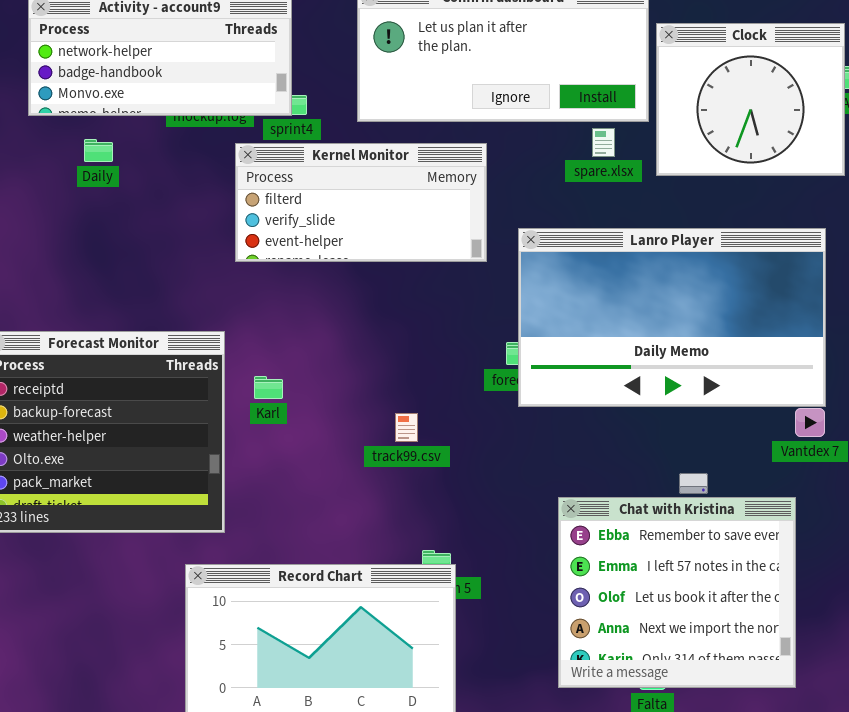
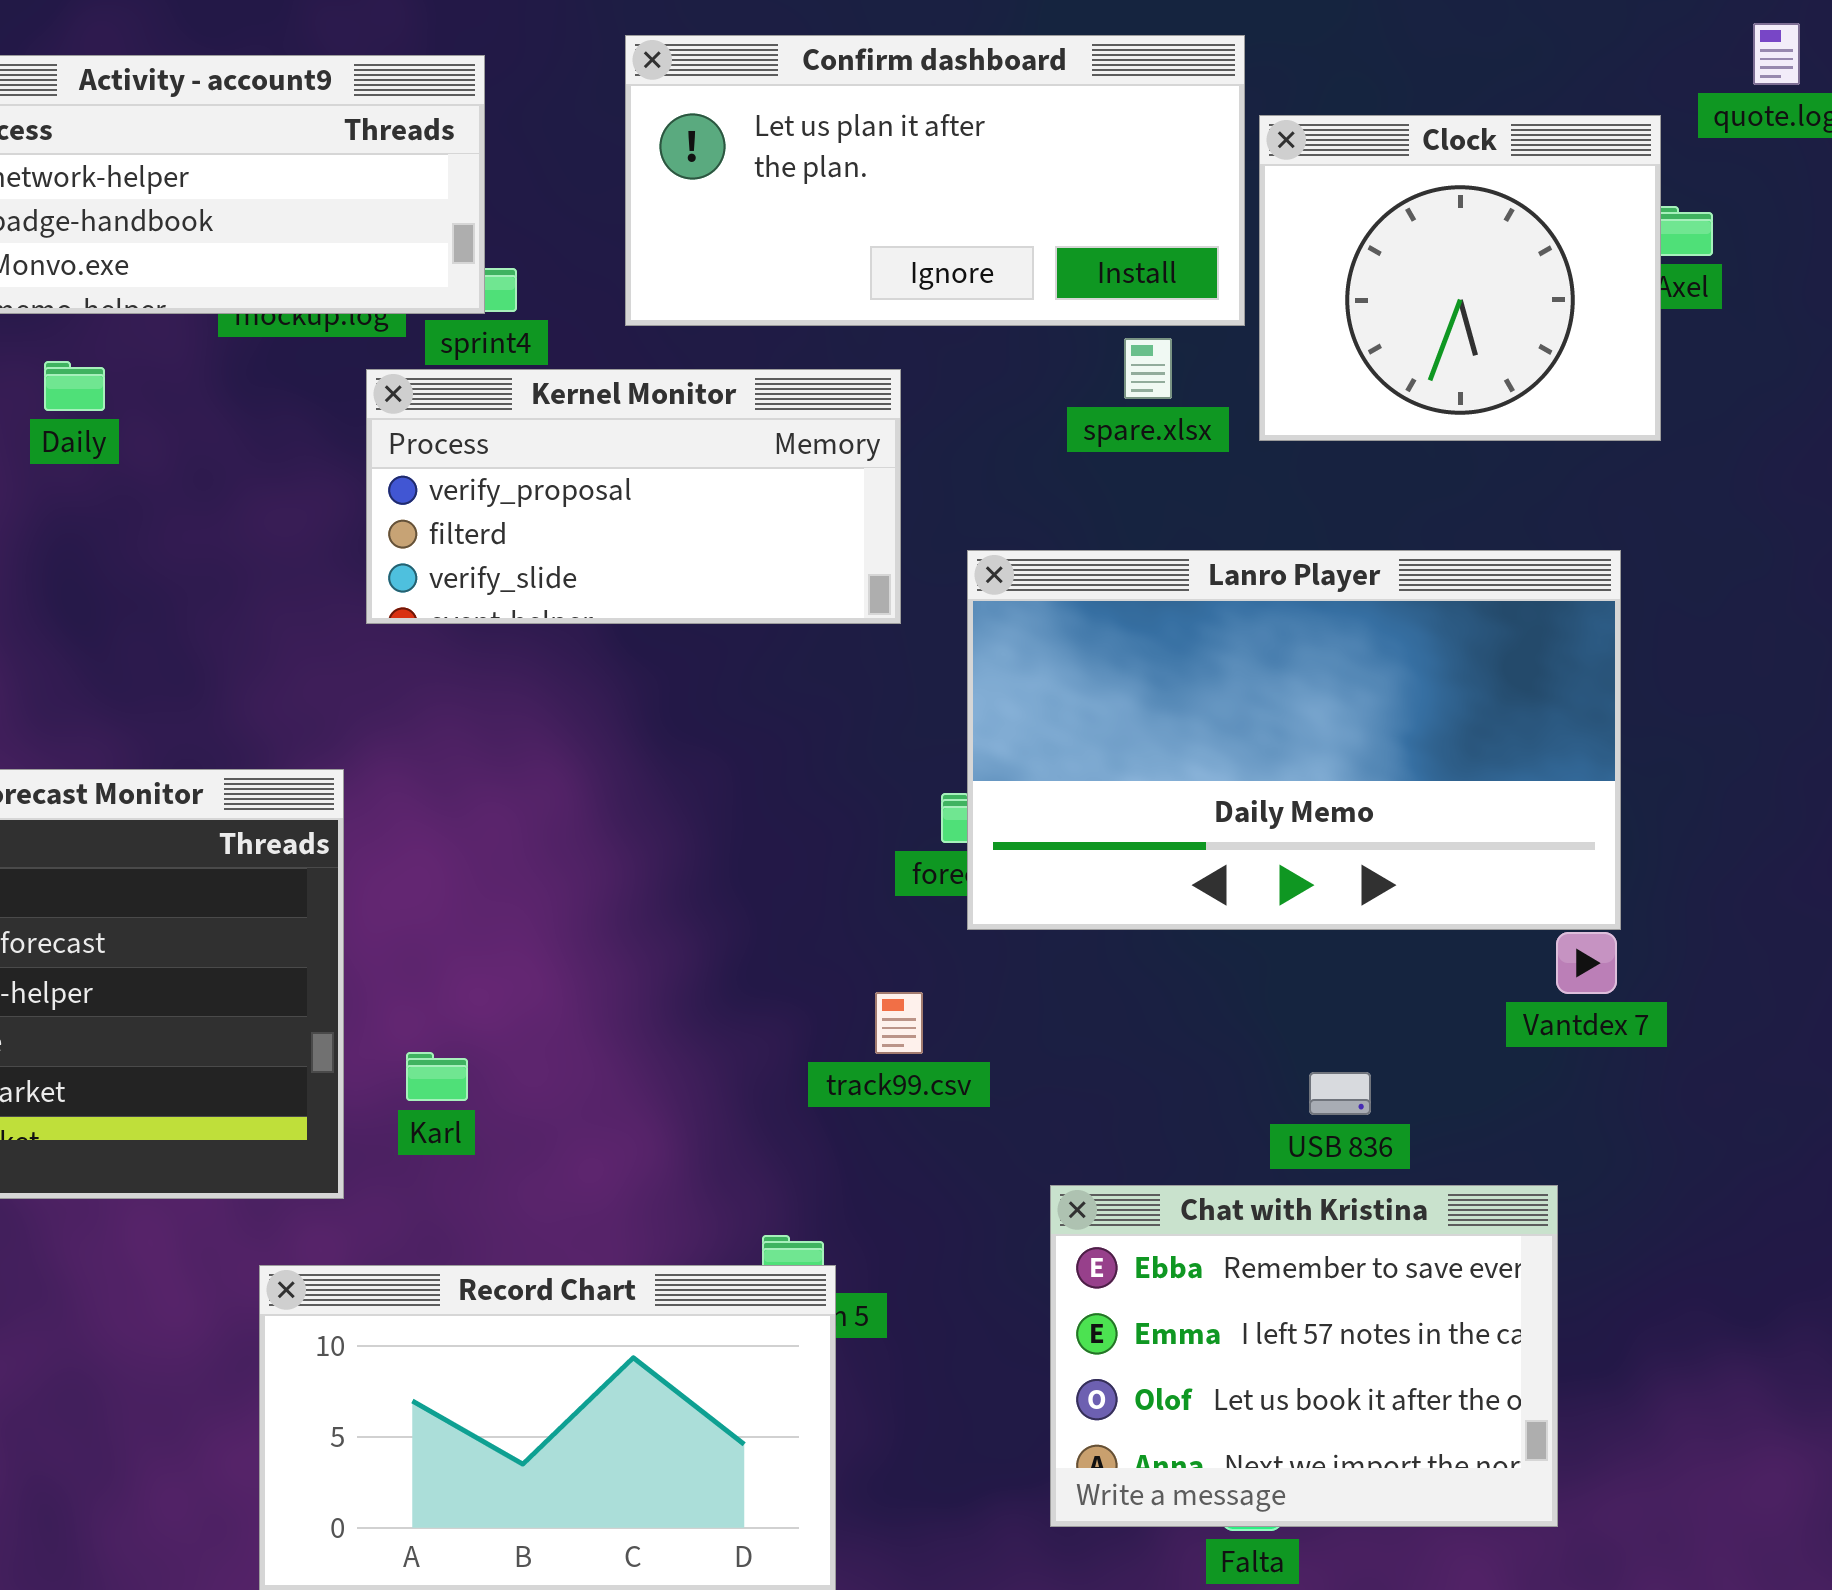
Kernel Monitor: [235,143,487,262] -> [366,369,901,624], scrolled up 1 row
Karl: [254,376,283,399] -> [406,1052,468,1101], moved
track99.csv: [395,413,418,442] -> [875,992,923,1054], moved
Chat with Kristina: [558,497,796,688] -> [1050,1185,1558,1527], resized

